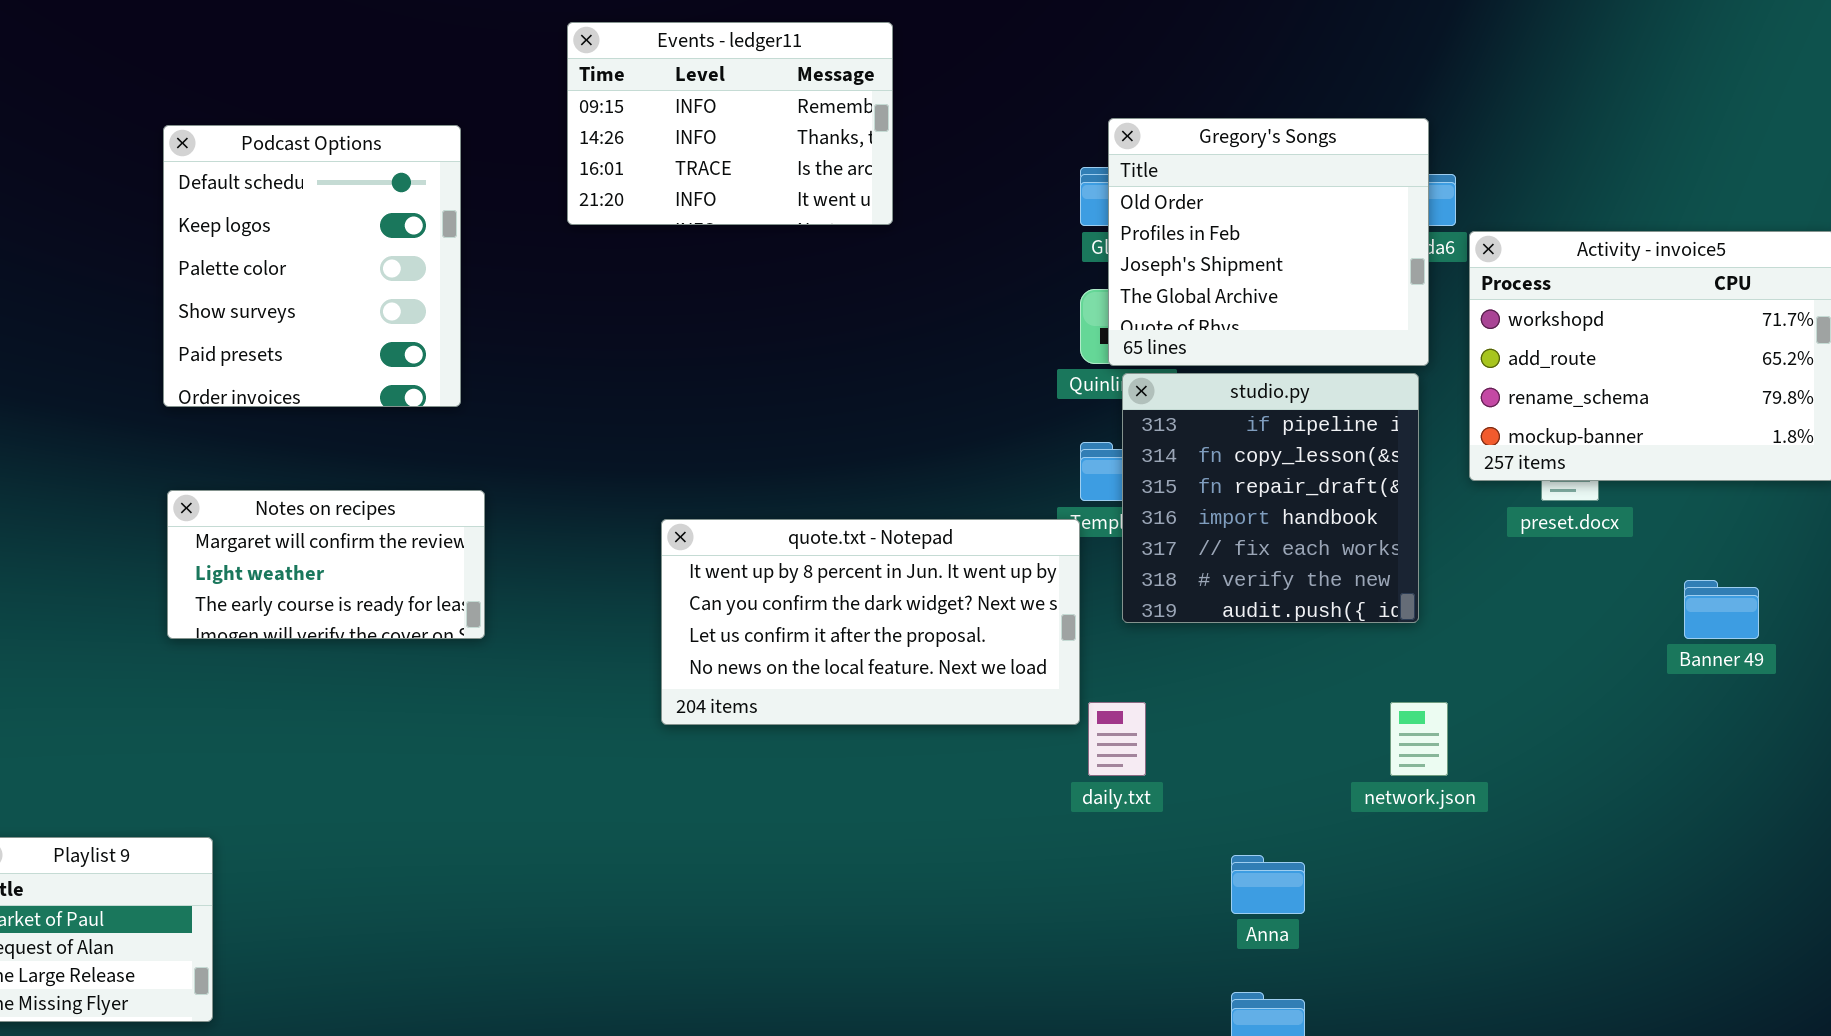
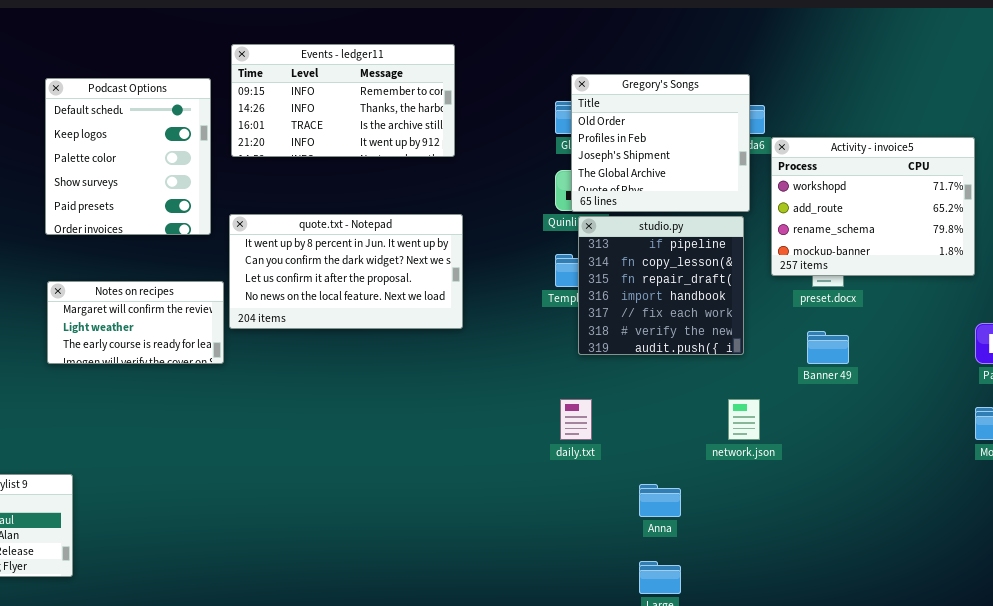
Events - ledger11: [567,22,893,225] -> [231,44,455,157], moved, resized
quote.txt - Notepad: [661,519,1080,725] -> [229,214,463,329], moved
Banner 49: [1684,580,1759,639] -> [807,331,849,364], moved

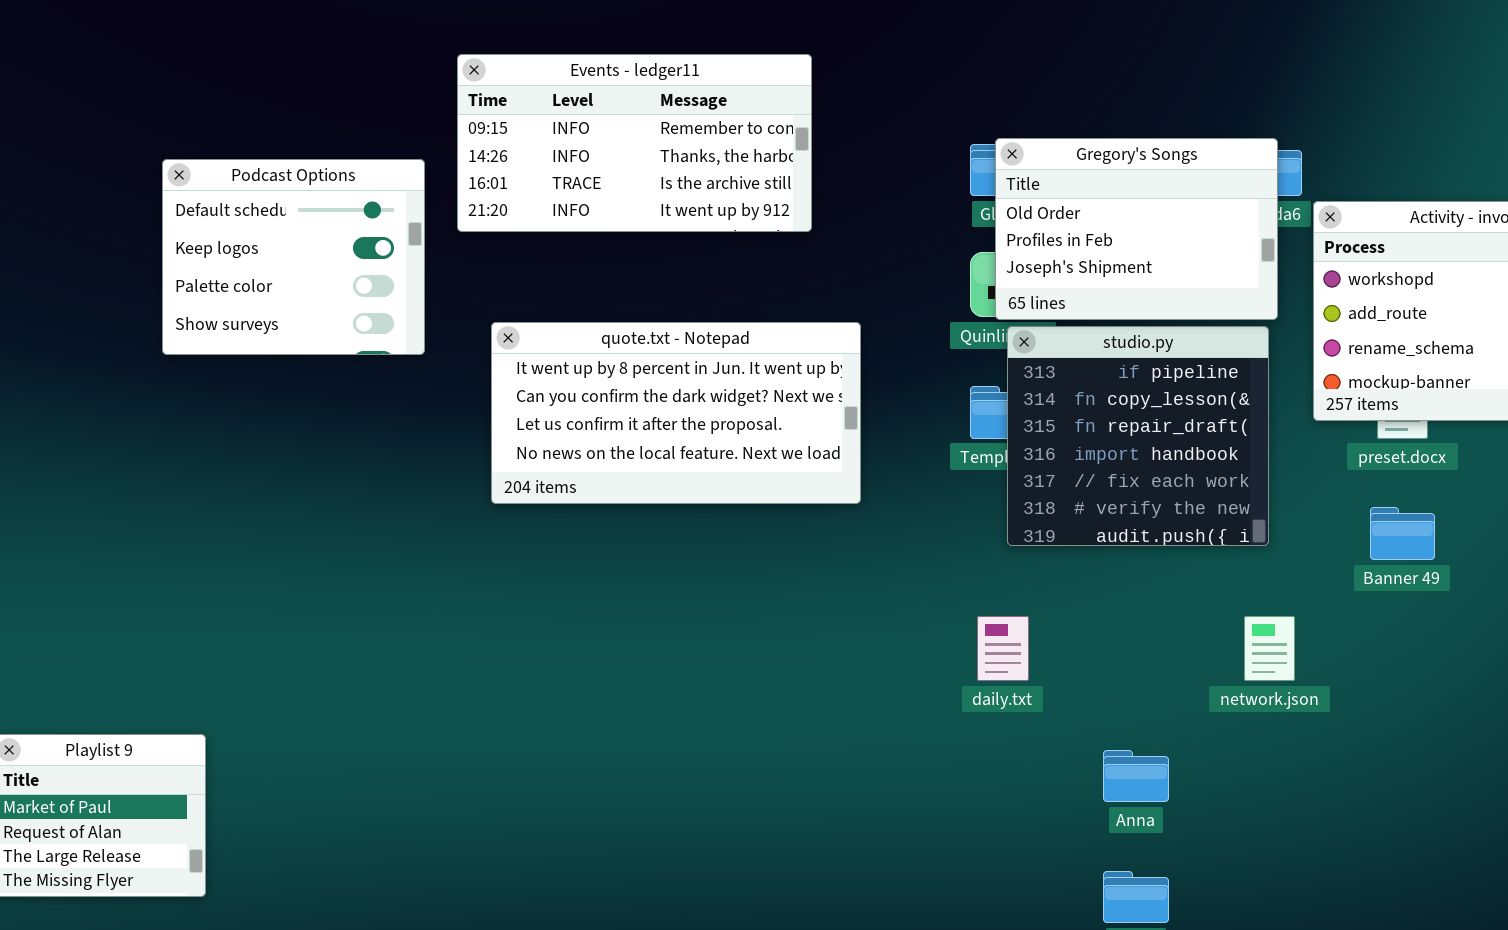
Gregory's Songs: [571,74,750,212] -> [995,138,1278,320], resized
Podcast Options: [45,78,211,235] -> [162,159,425,355], resized
quote.txt - Notepad: [229,214,463,329] -> [491,322,861,504], moved
Notes on recipes: [47,281,224,364] -> none, closed

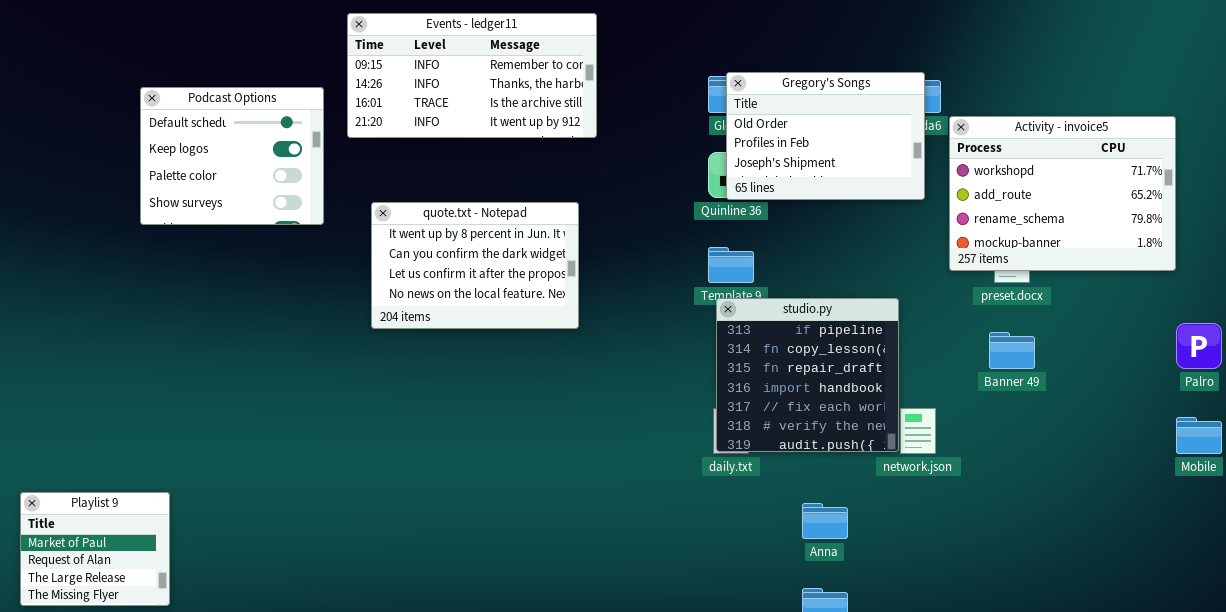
quote.txt - Notepad: [491,322,861,504] -> [371,202,579,329], resized
studio.py: [1007,326,1269,546] -> [716,298,899,452], moved

